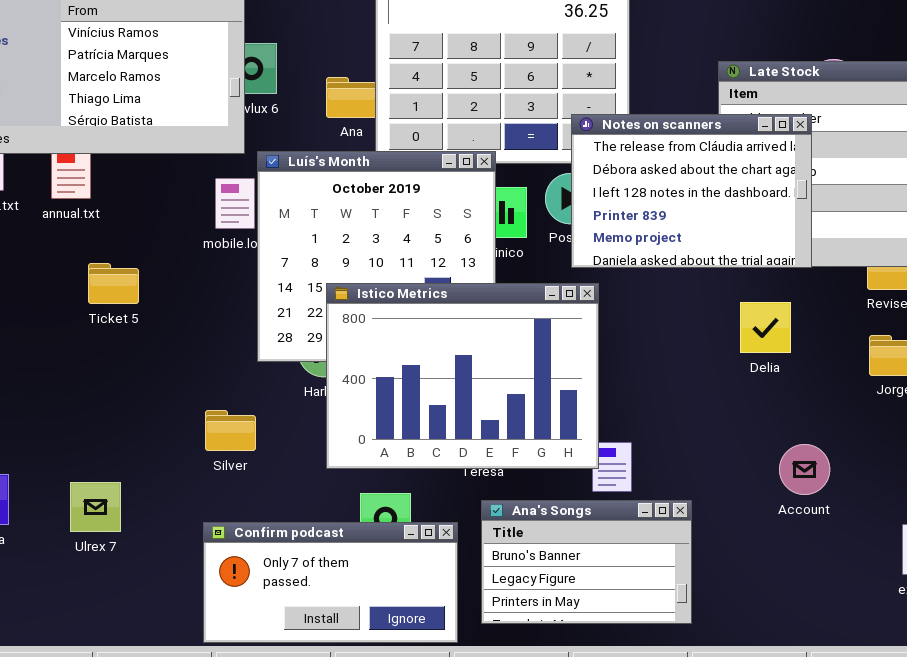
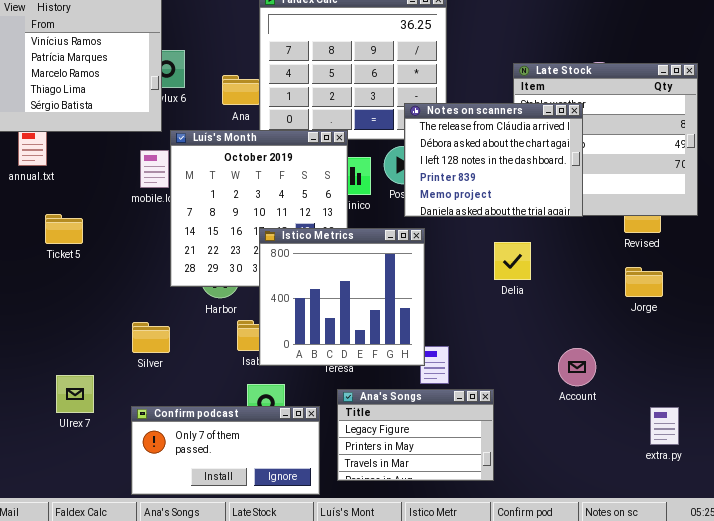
Istico Metrics: [326,283,599,469] -> [259,228,425,366], resized
Delia: [740,302,791,353] -> [494,242,531,280], moved
Ulrex 7: [70,482,121,532] -> [56,375,94,413], moved
Ana's Songs: [481,500,692,624] -> [337,389,494,481], scrolled down 1 row

